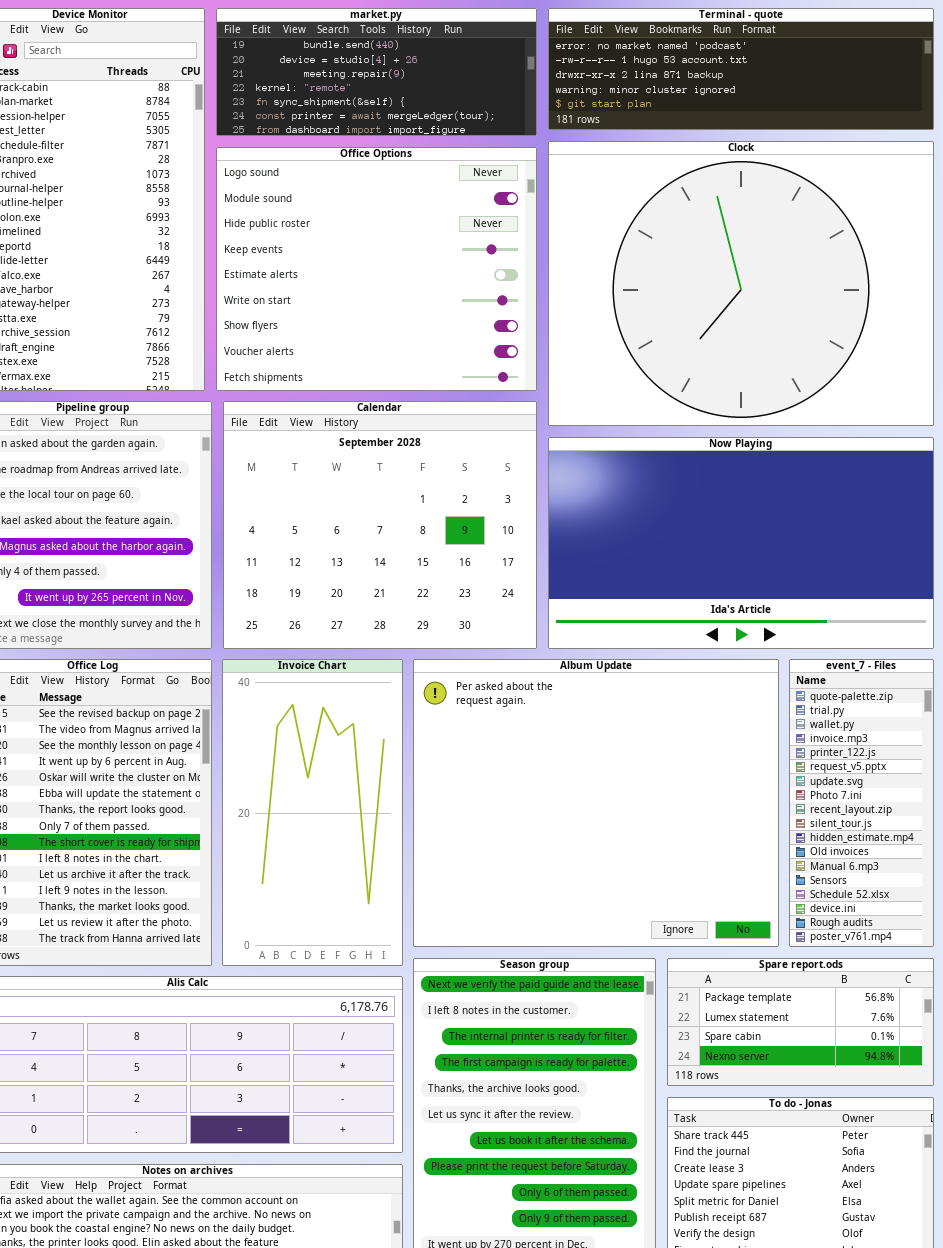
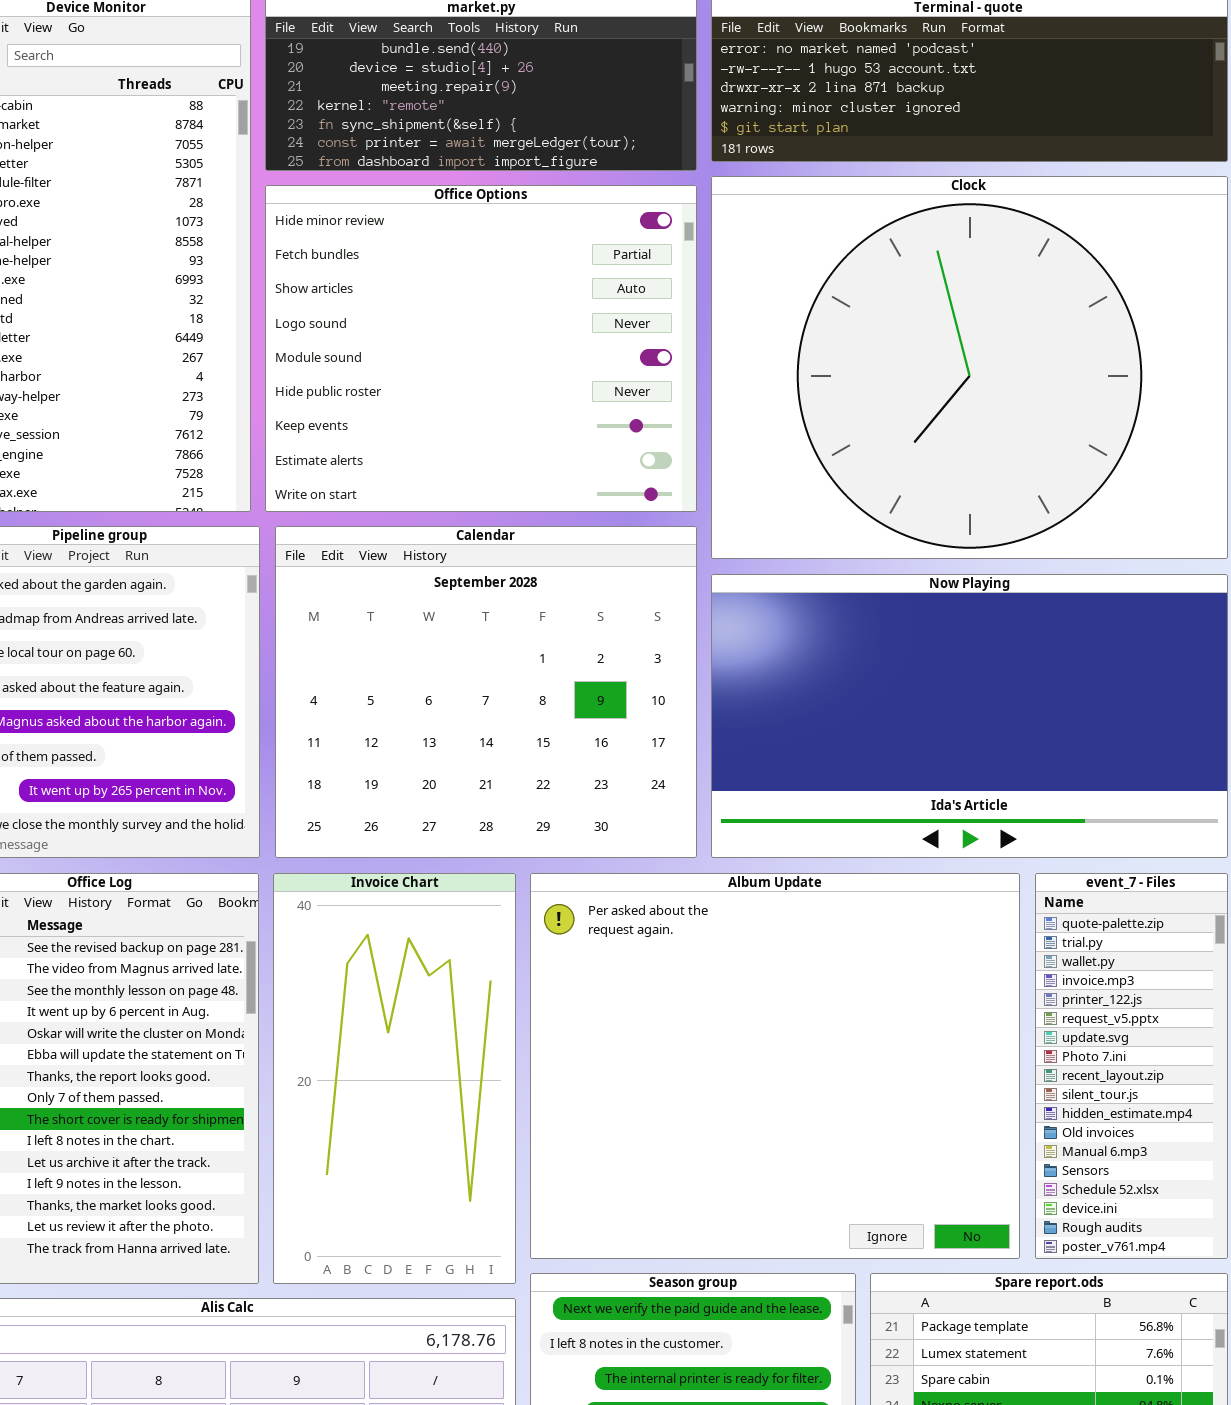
Office Options: [216,147,537,391] -> [265,185,697,512], scrolled up 3 rows

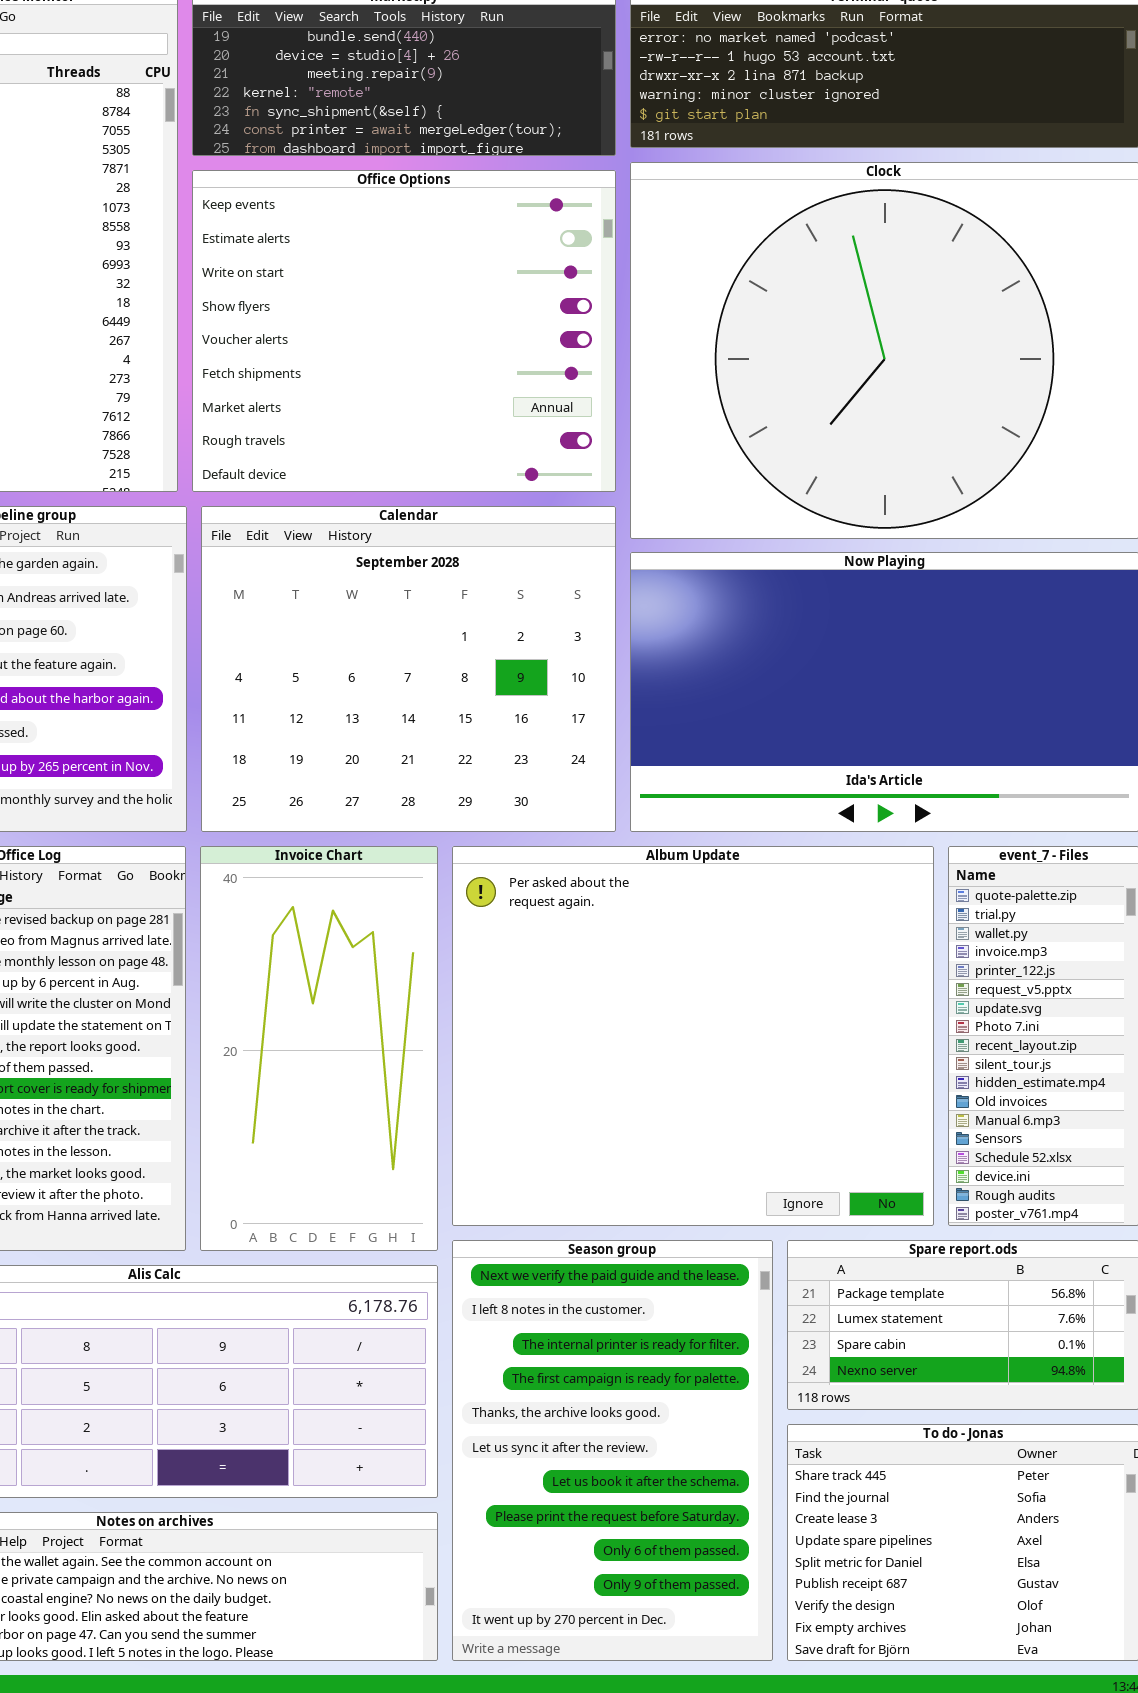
Office Options: [265,185,697,512] -> [192,170,616,492], scrolled down 6 rows

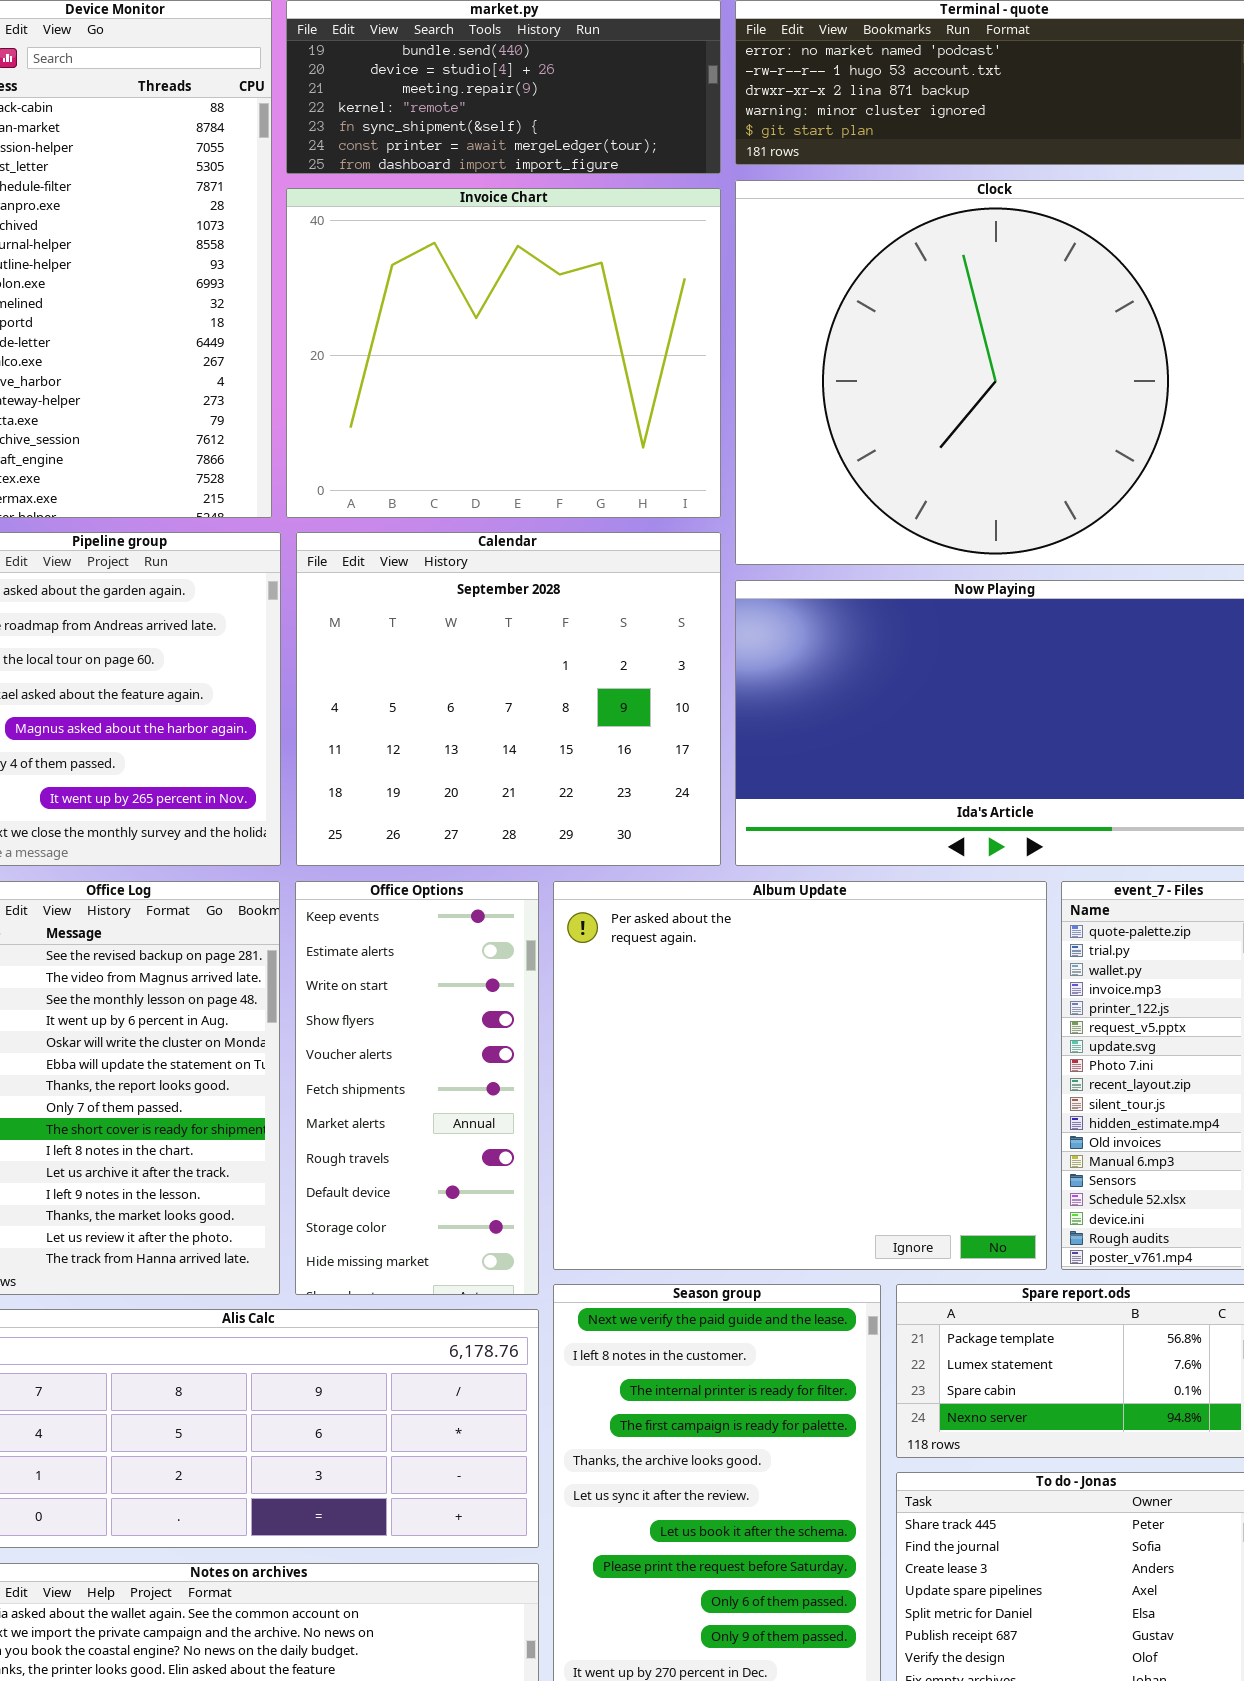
Office Options: [192,170,616,492] -> [295,881,539,1295], moved, resized
Invoice Chart: [200,846,438,1251] -> [286,188,721,518], moved, resized

